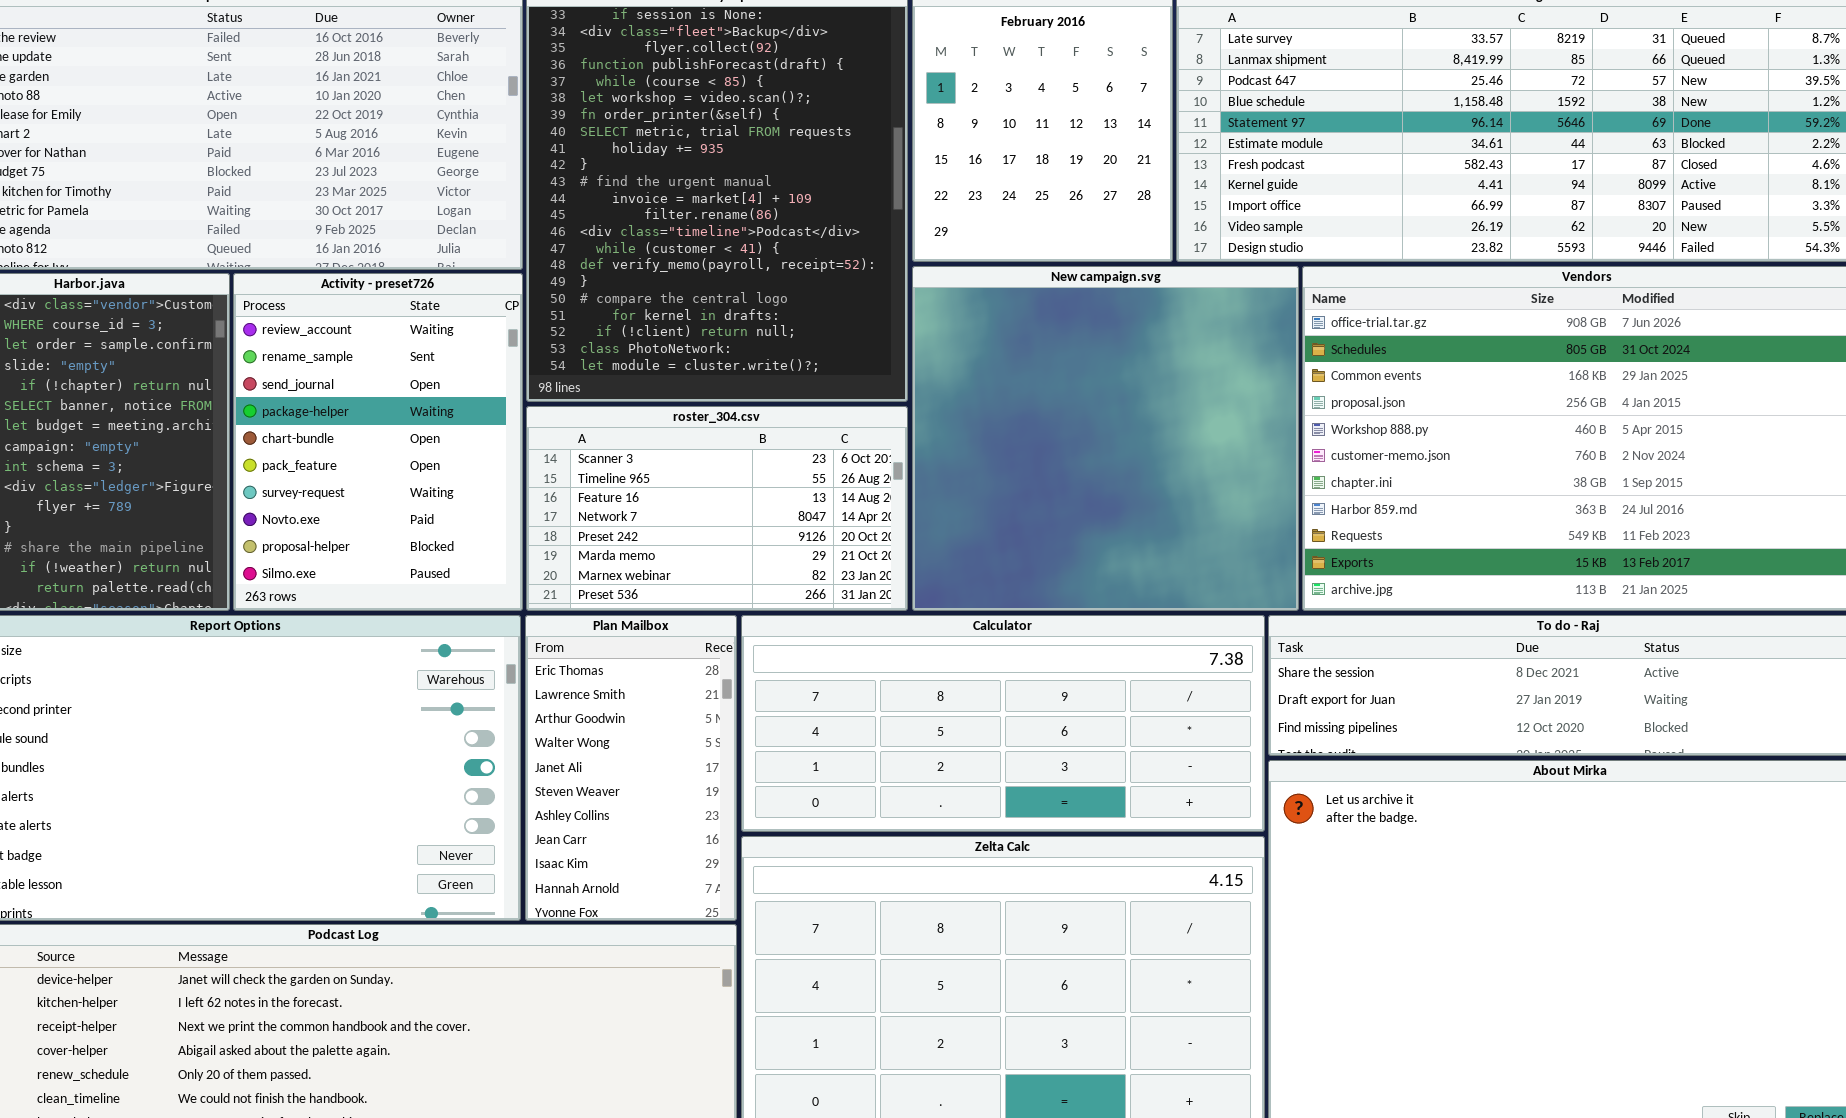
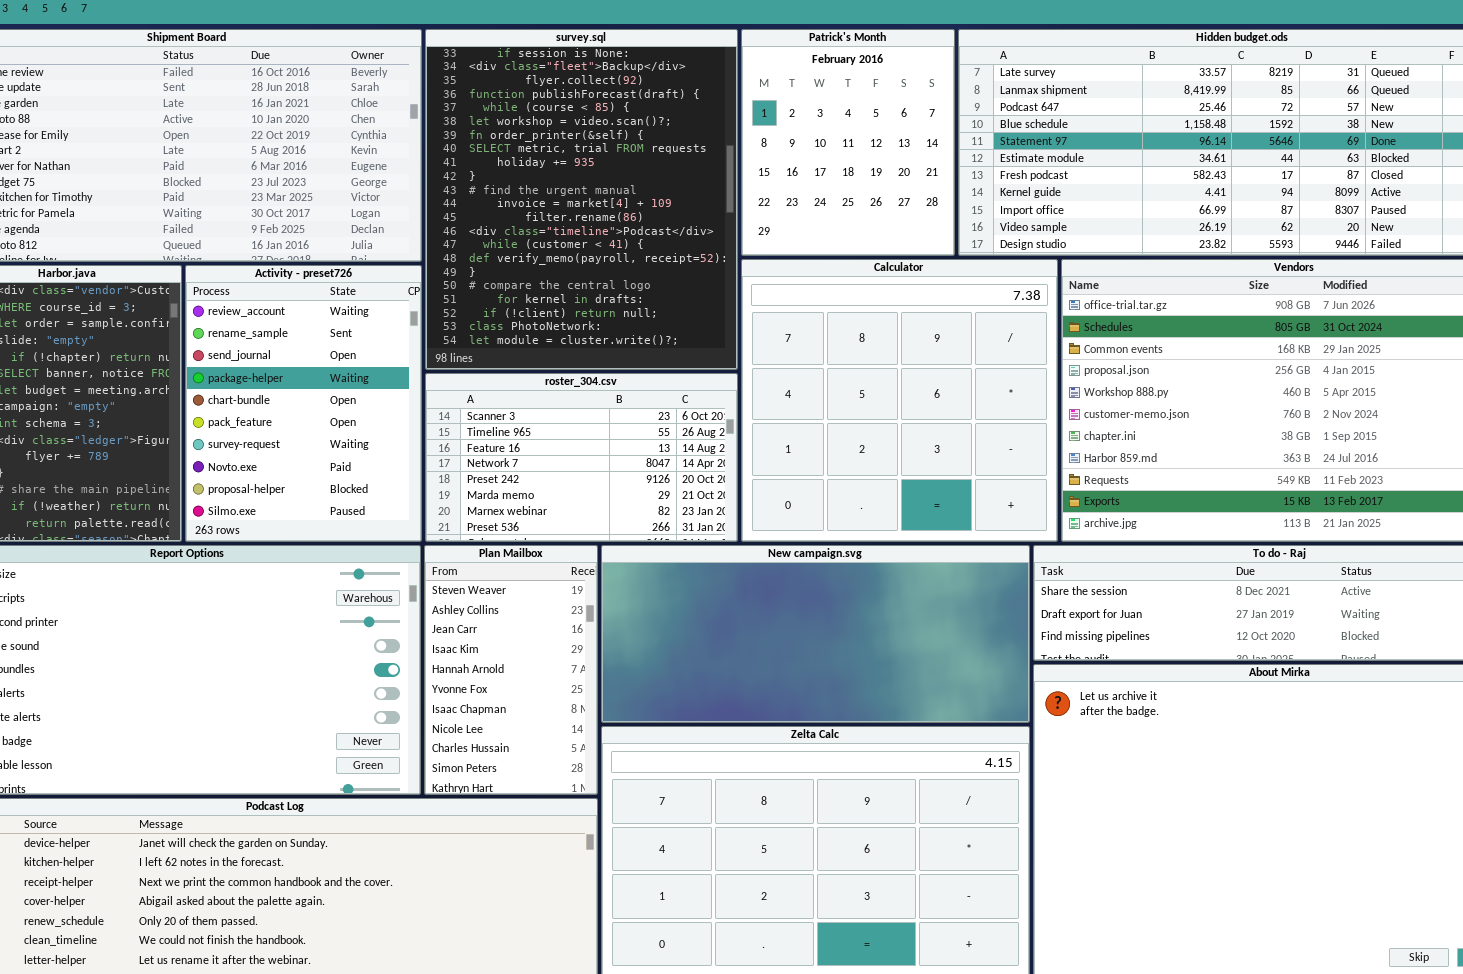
New campaign.svg: [912,266,1299,611] -> [601,545,1030,723], moved, resized
Plan Mailbox: [525,615,737,921] -> [424,545,598,795], scrolled down 5 rows
Calculator: [741,615,1265,832] -> [741,259,1058,542], moved, resized

